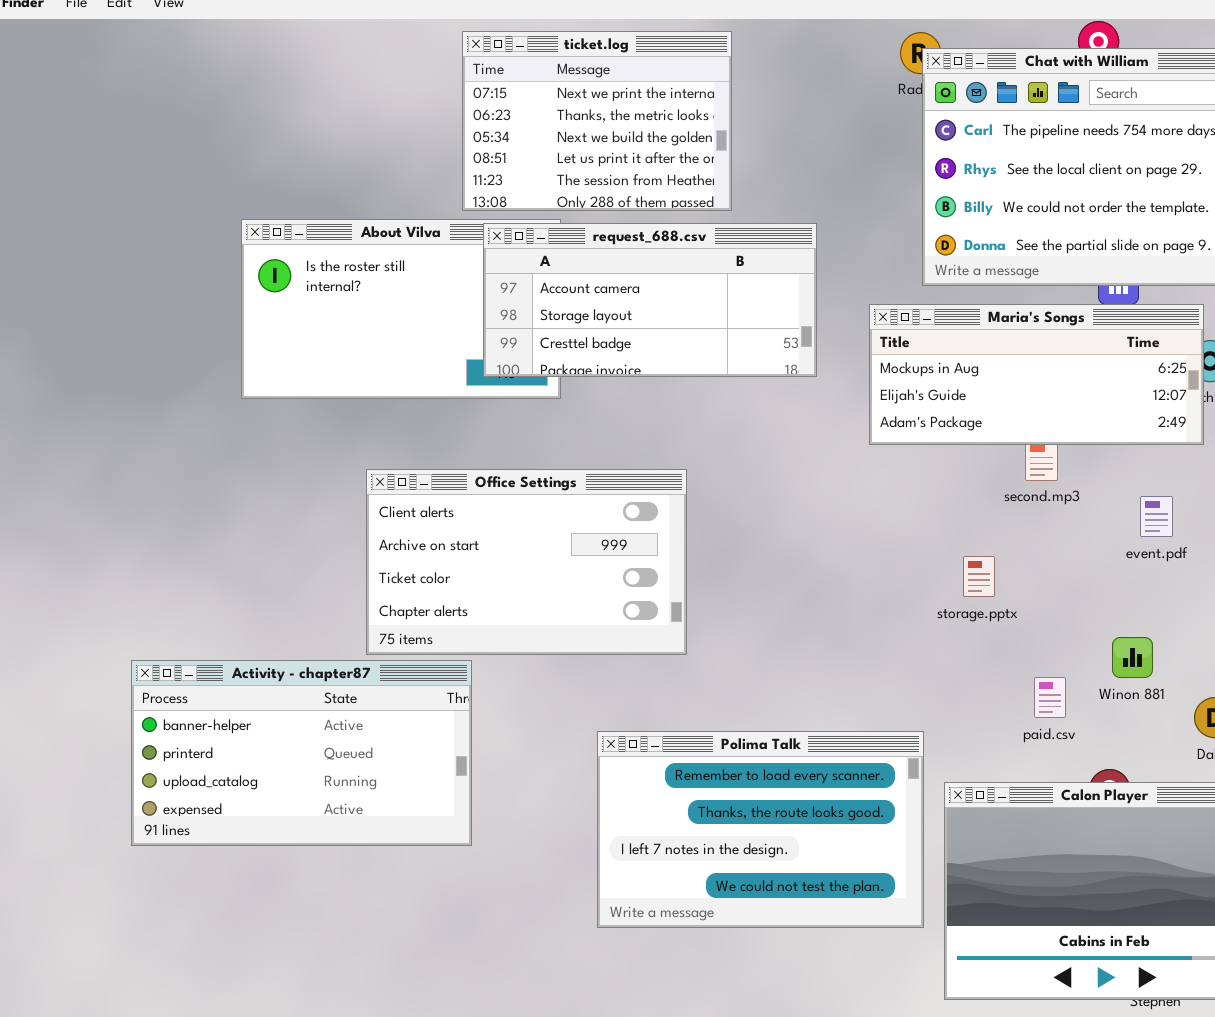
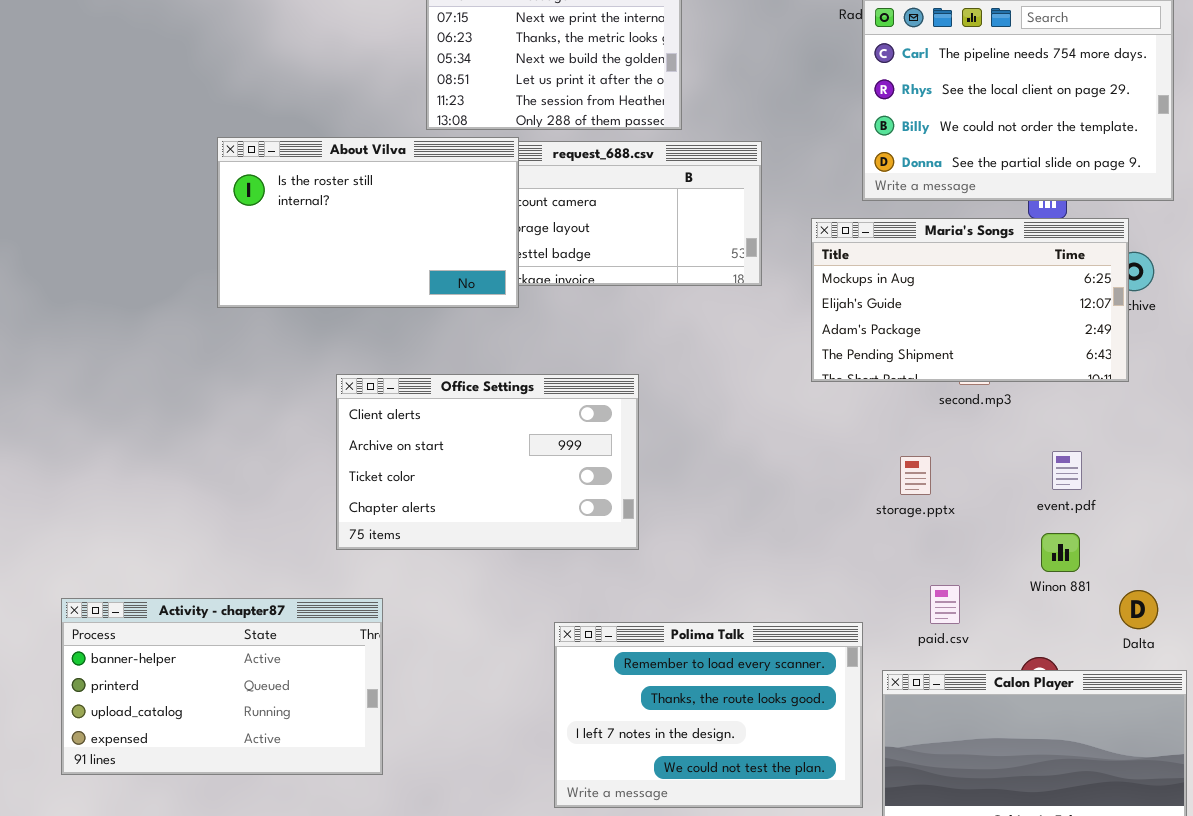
About Vilva: [241,219,561,399] -> [217,137,519,308], raised
Maria's Songs: [869,304,1204,445] -> [811,218,1129,382], resized
event.pdf: [1140,496,1173,537] -> [1052,451,1082,490], moved
Activity - chapter87: [131,660,472,846] -> [61,598,383,775], moved
paid.csv: [1034,677,1066,718] -> [930,585,960,624], moved

